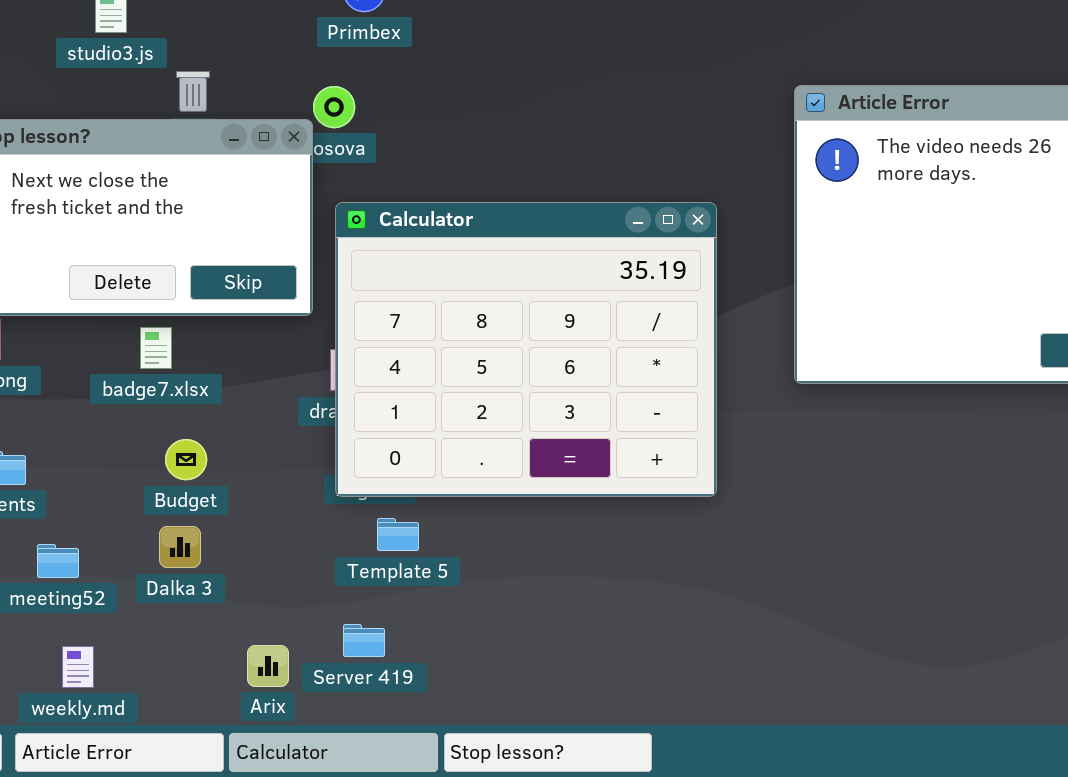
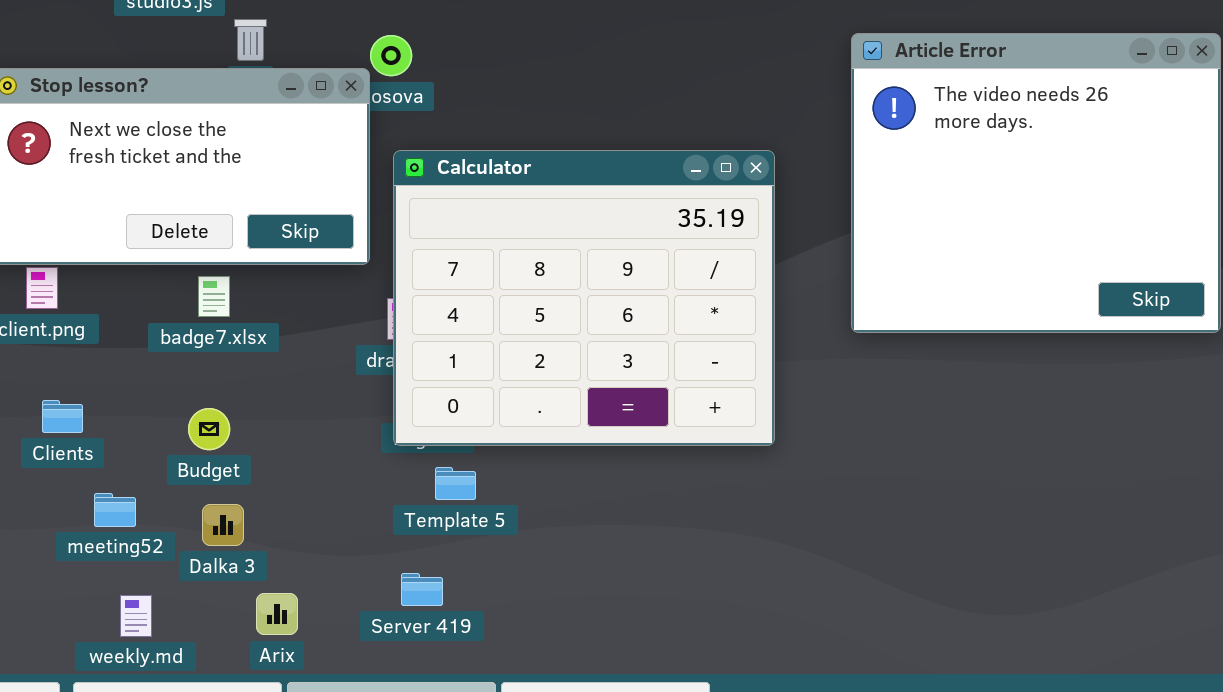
Budget: [165,439,207,480] -> [188,408,230,450], moved
Dalka 3: [159,526,201,568] -> [202,504,244,546], moved
Arix: [247,645,289,687] -> [256,593,298,635], moved

